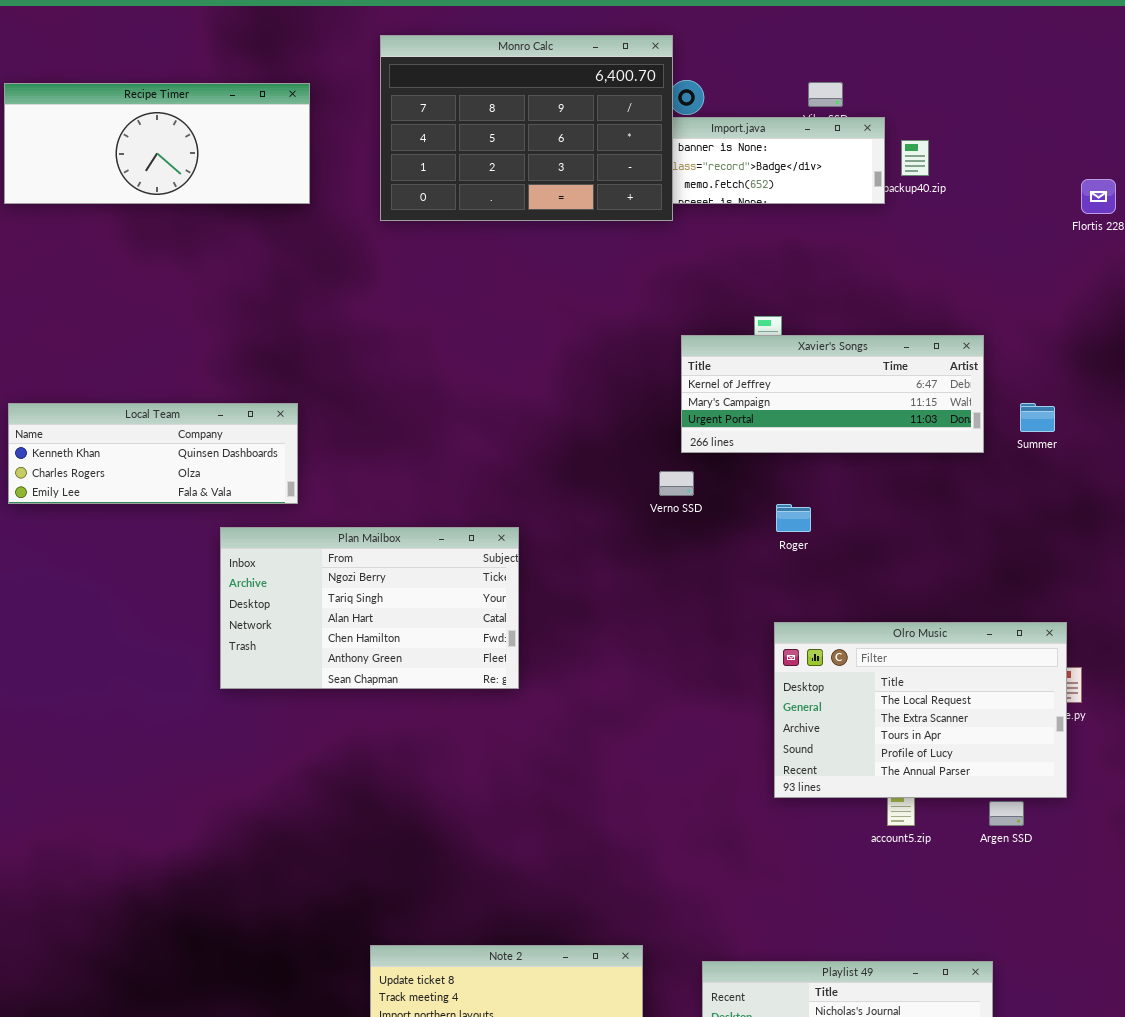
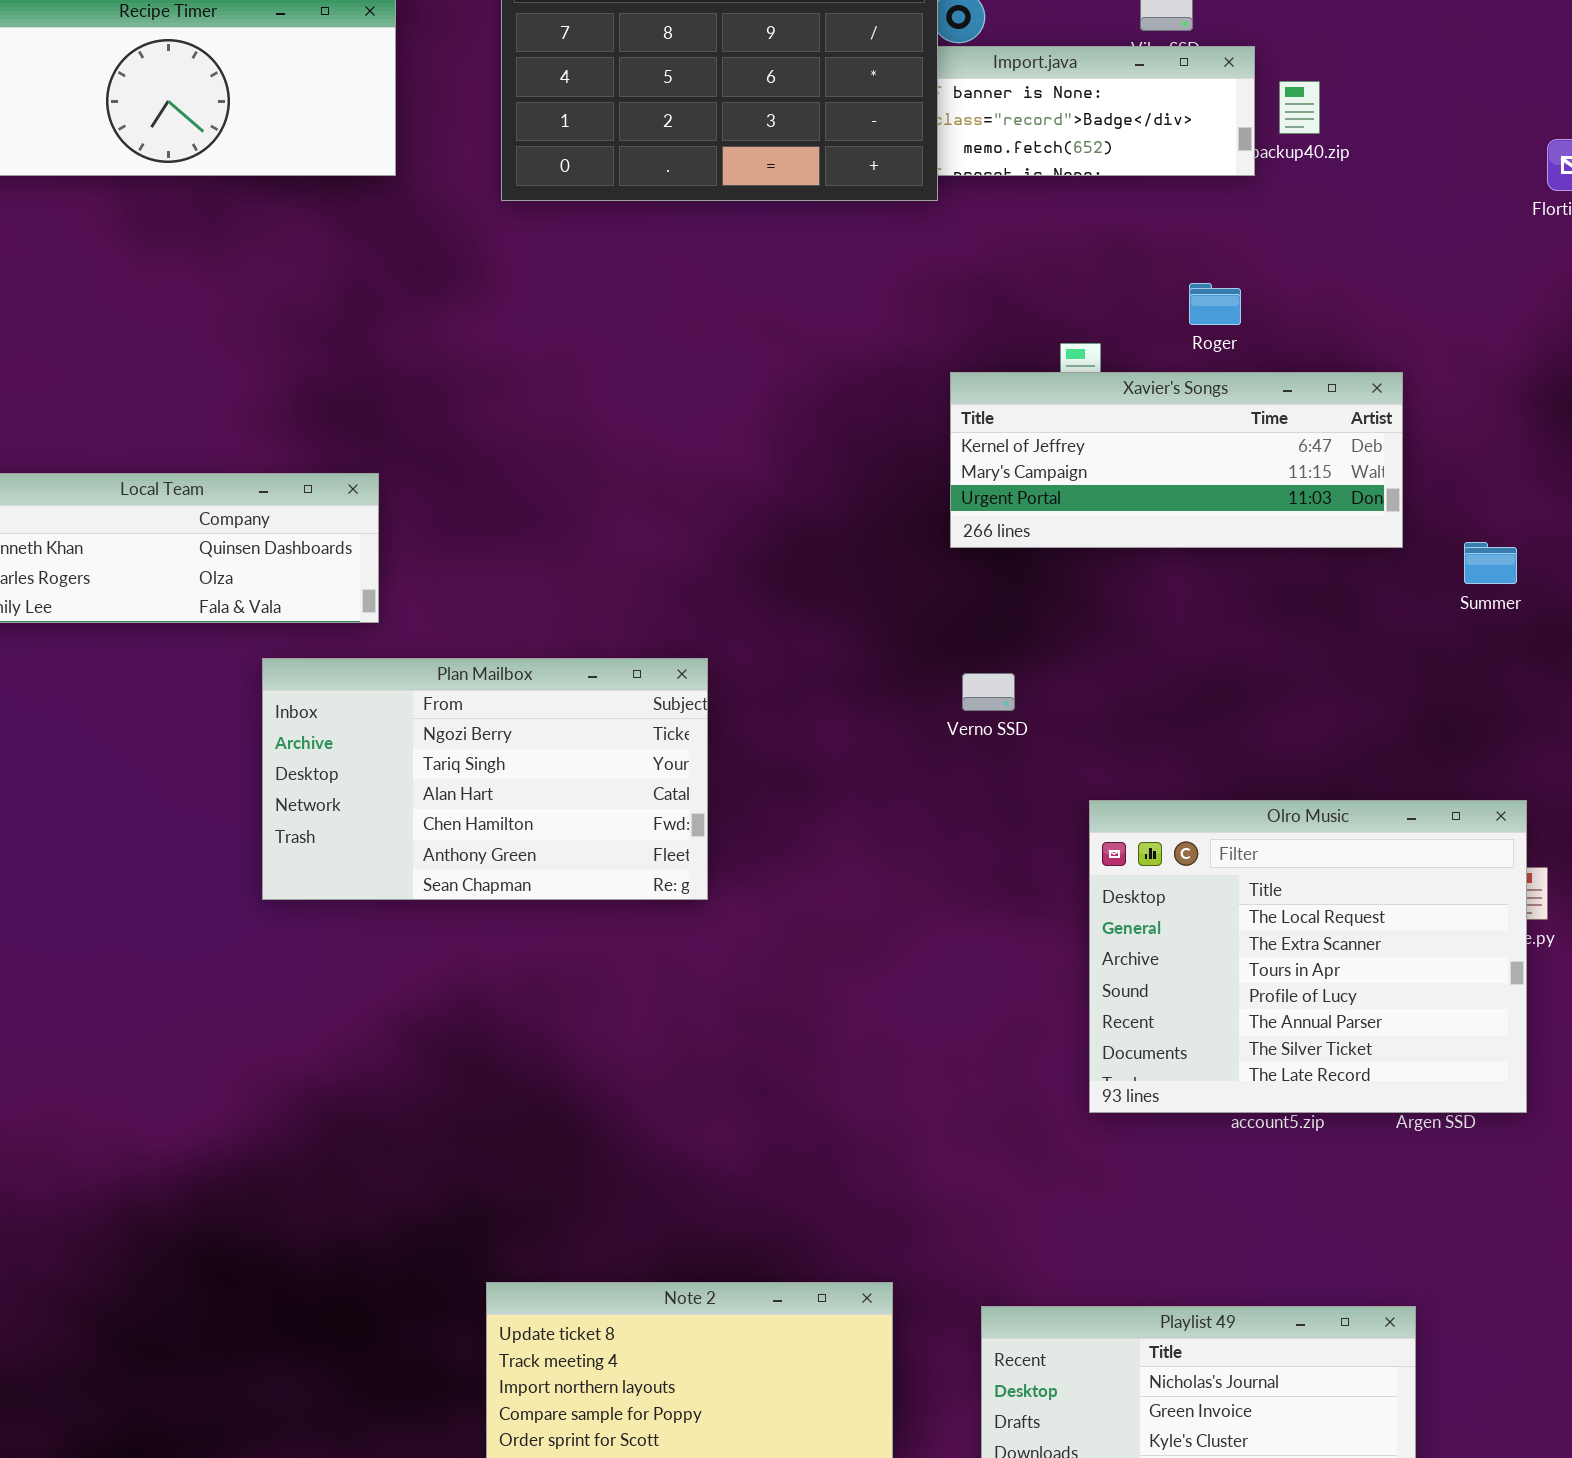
Summer: [1020,403,1055,432] -> [1464,542,1517,584], moved
Verno SSD: [659,471,694,496] -> [962,673,1015,711], moved
Roger: [776,504,811,532] -> [1189,283,1241,325], moved
Olro Music: [774,622,1067,798] -> [1089,800,1527,1113], resized

